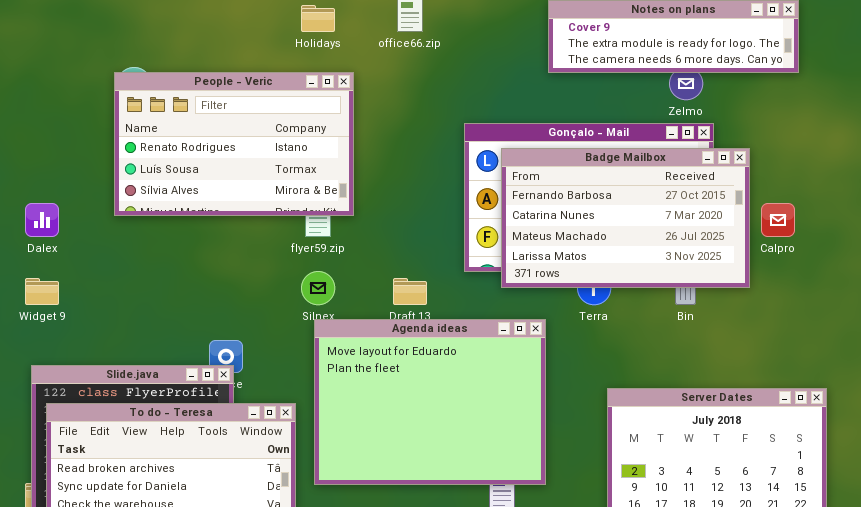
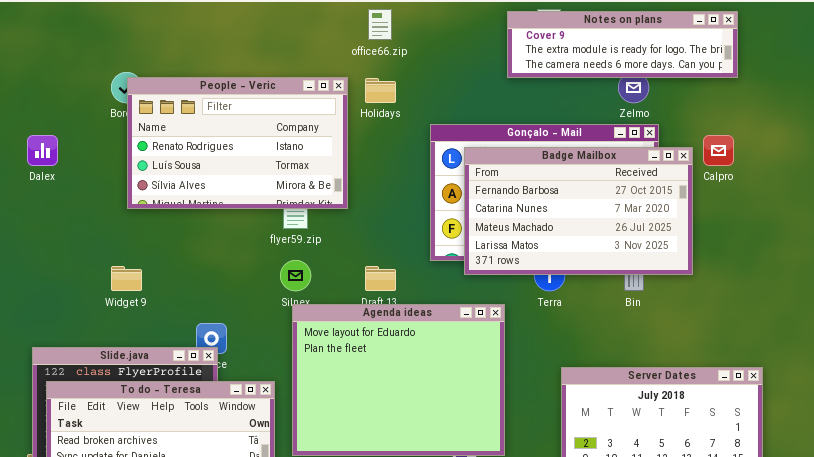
Holidays: [301,5,335,32] -> [365,78,396,103], moved
People - Veric: [114,72,354,216] -> [127,77,348,209], moved
Dalex: [25,203,59,237] -> [27,135,58,166], moved
Calpro: [761,203,795,237] -> [703,135,734,166], moved
Widget 9: [25,278,59,305] -> [111,266,142,291], moved

